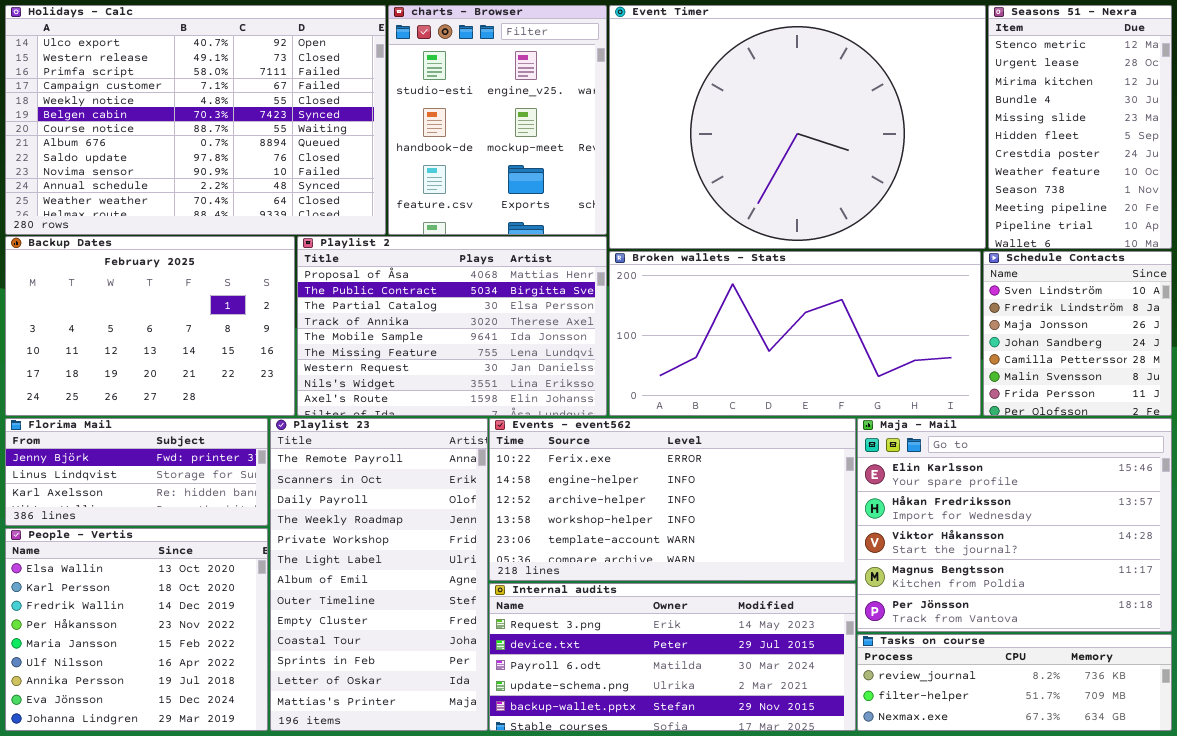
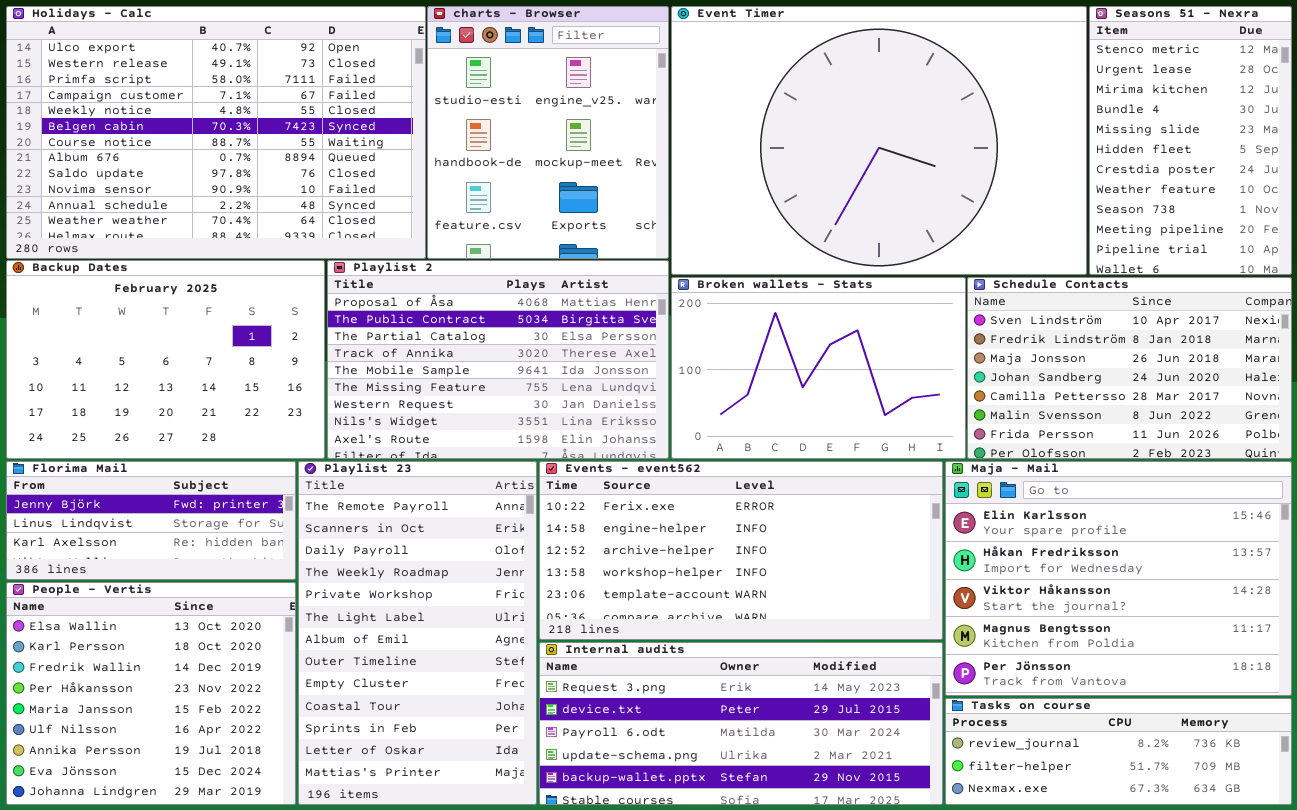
Broken wallets - Stats: [609,251,981,416] -> [671,277,966,459], resized
Schedule Contacts: [983,251,1172,416] -> [967,277,1292,459], resized

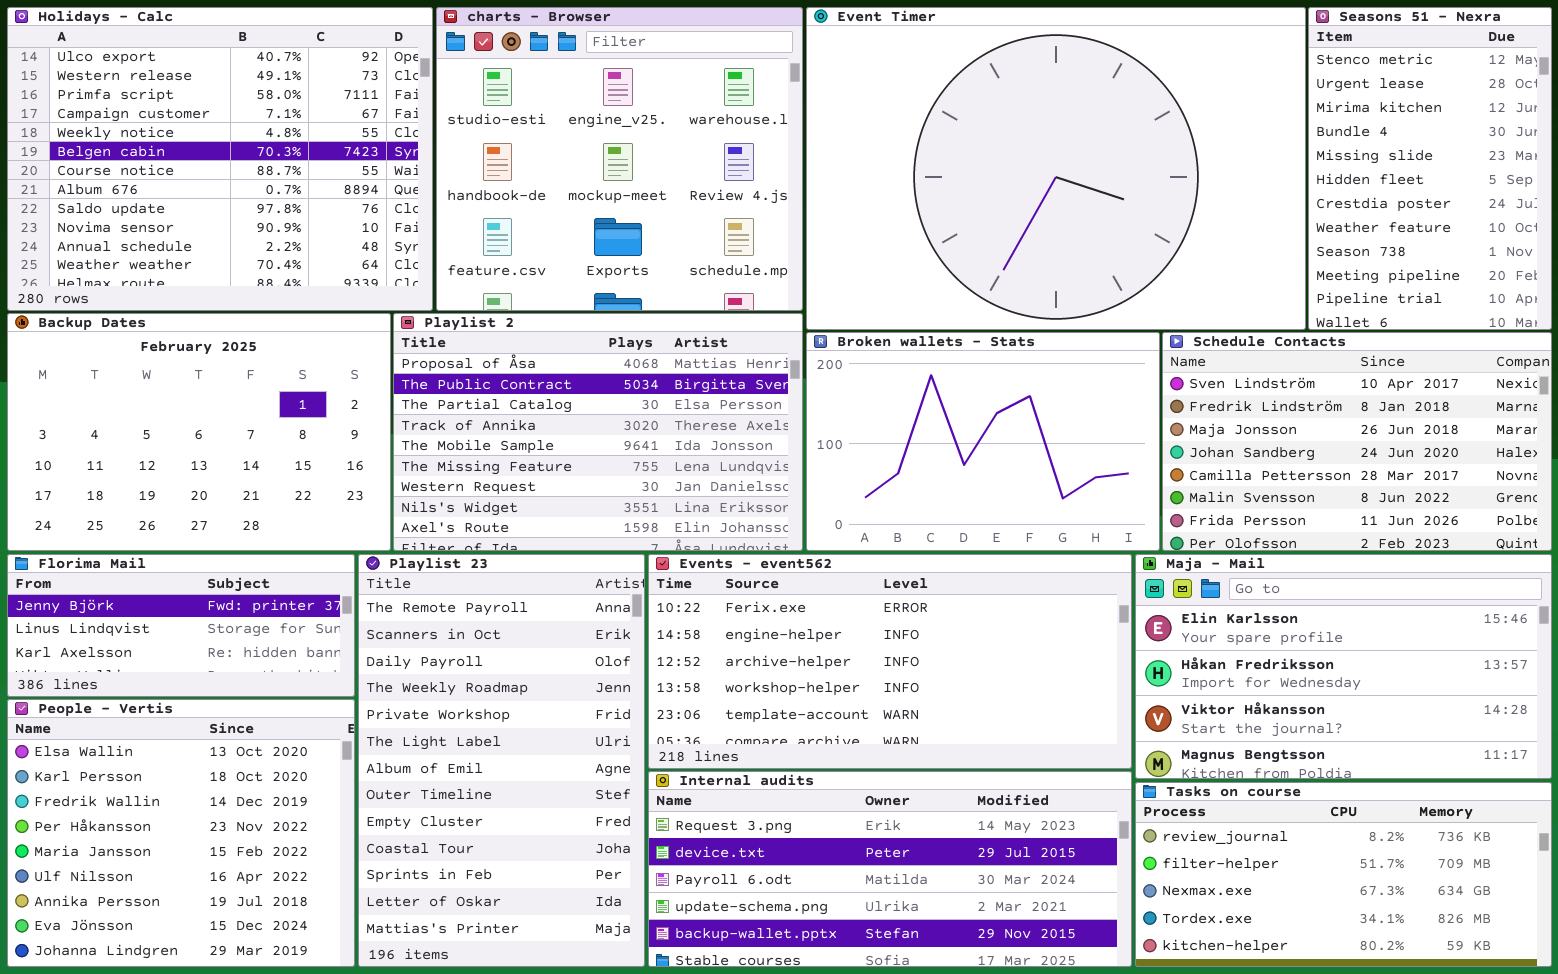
Holidays - Calc: [6,6,426,259] -> [7,7,433,311], resized
charts - Browser: [427,6,669,259] -> [436,7,803,311], resized
Maja - Mail: [945,461,1292,696] -> [1135,554,1552,779], resized
Tasks on course: [945,698,1292,805] -> [1135,782,1552,967], resized

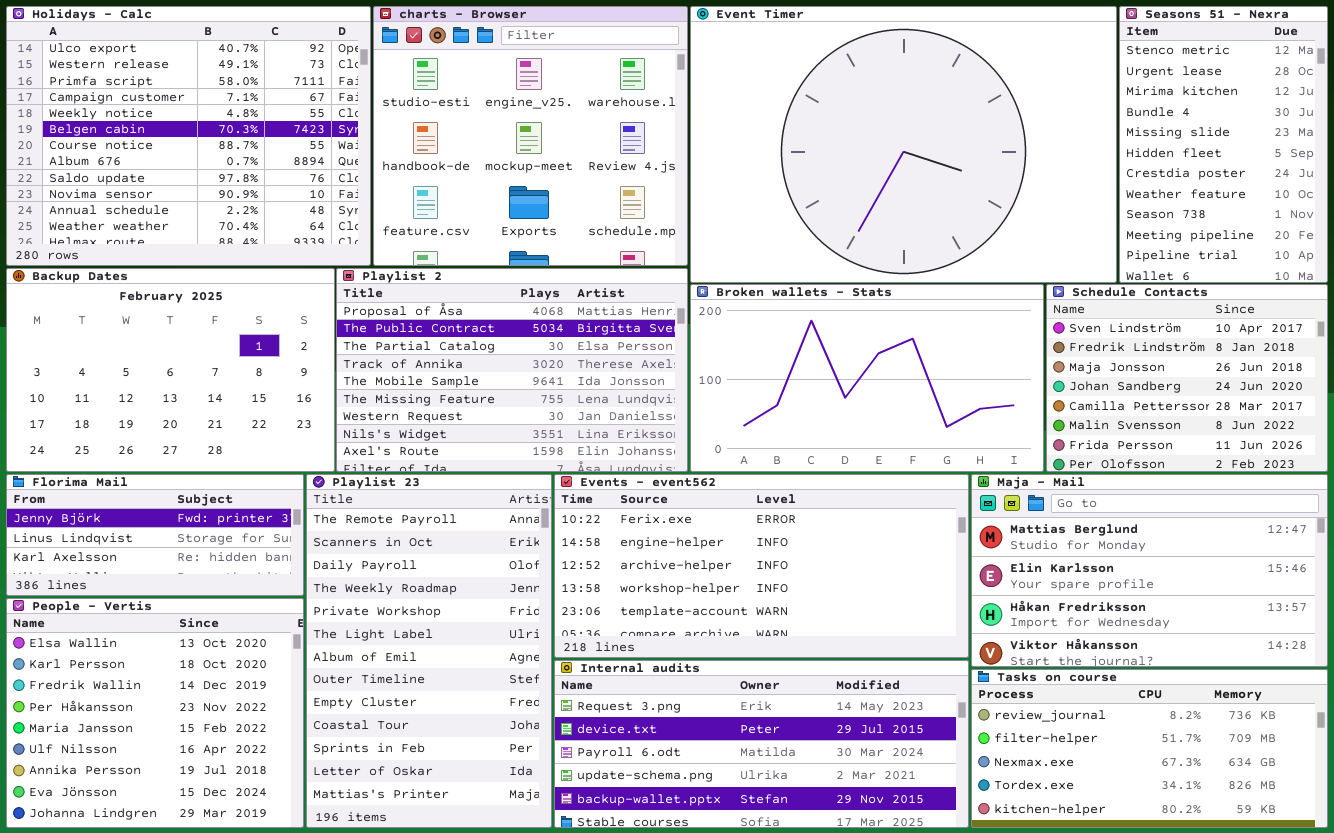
Broken wallets - Stats: [806,332,1160,551] -> [690,284,1044,472], resized
Schedule Contacts: [1162,332,1552,551] -> [1046,284,1328,472], resized
Maja - Mail: [1135,554,1552,779] -> [971,474,1328,667], scrolled up 1 row

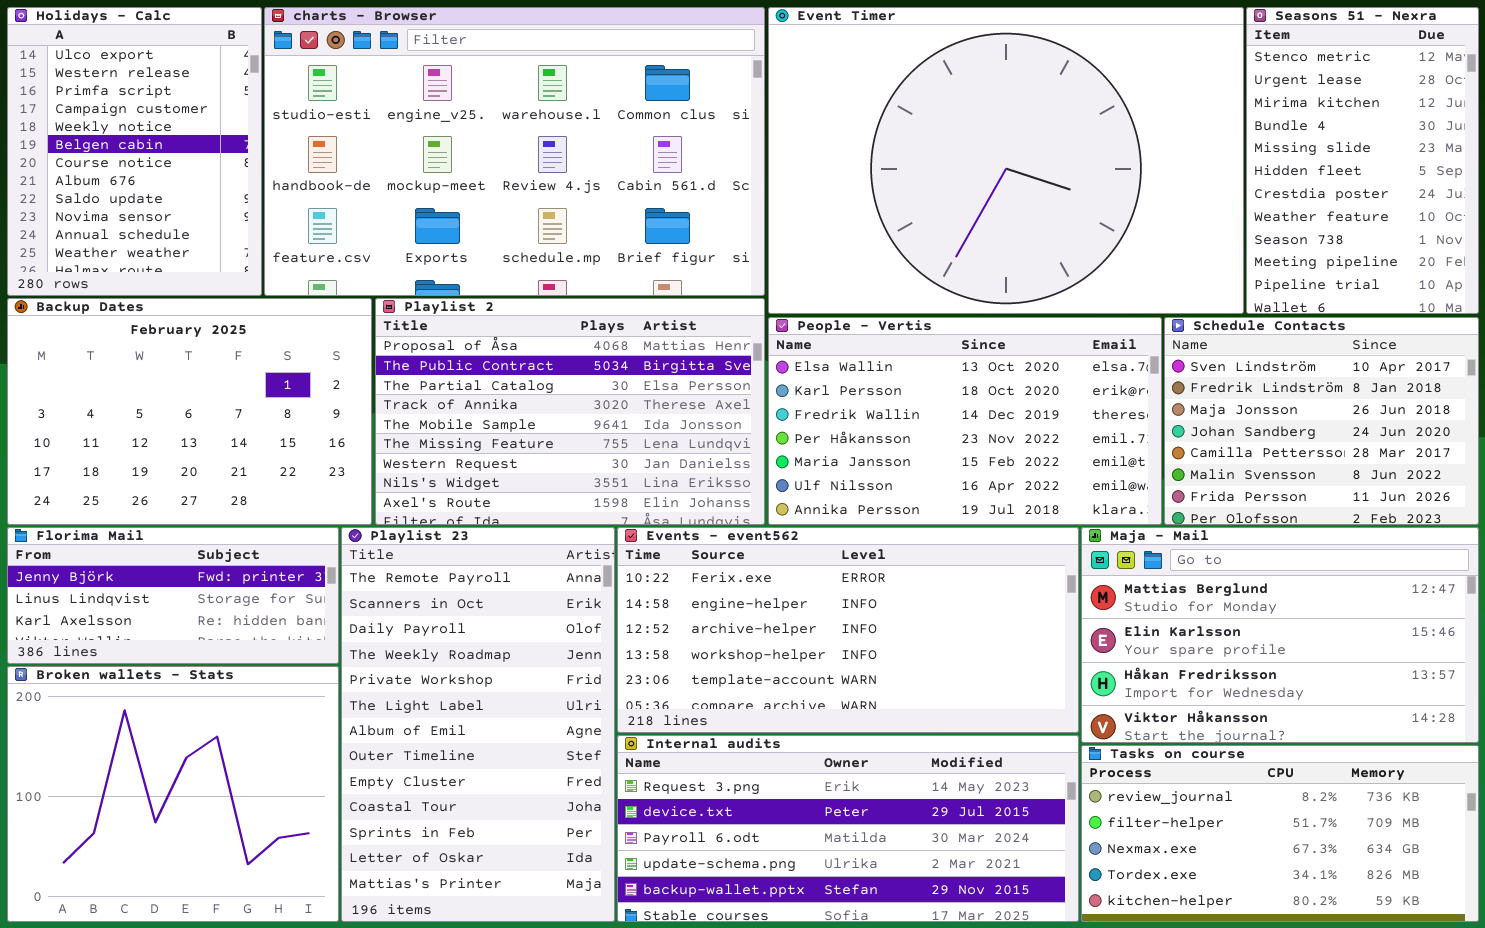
Holidays - Calc: [6,6,371,266] -> [7,7,262,296], resized
charts - Browser: [373,6,688,266] -> [264,7,765,296], resized
Broken wallets - Stats: [690,284,1044,472] -> [7,666,339,922], moved, resized
People - Vertis: [6,598,304,828] -> [768,317,1162,525], moved, resized

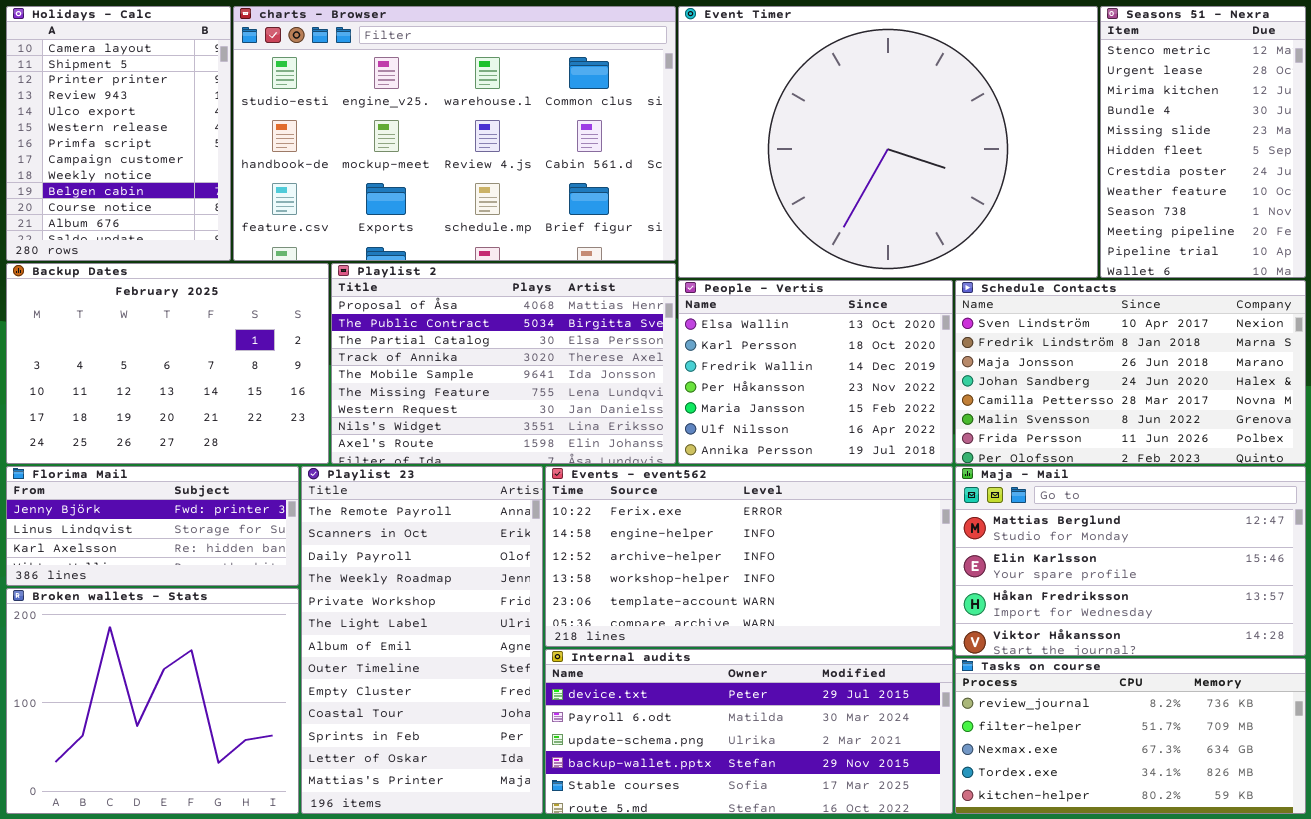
Holidays - Calc: [7,7,262,296] -> [6,6,231,261], scrolled up 4 rows
People - Vertis: [768,317,1162,525] -> [678,280,953,464], resized
Schedule Contacts: [1164,317,1479,525] -> [955,280,1306,464], resized
Internal audits: [617,735,1079,922] -> [545,649,953,814], scrolled down 1 row

